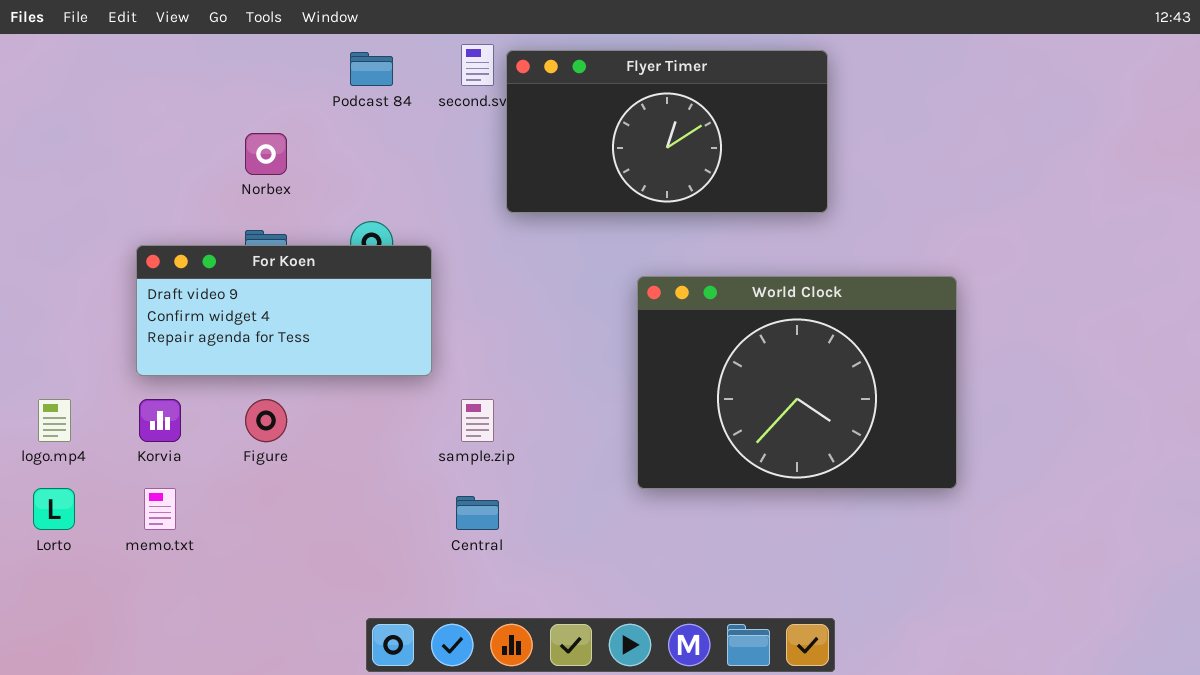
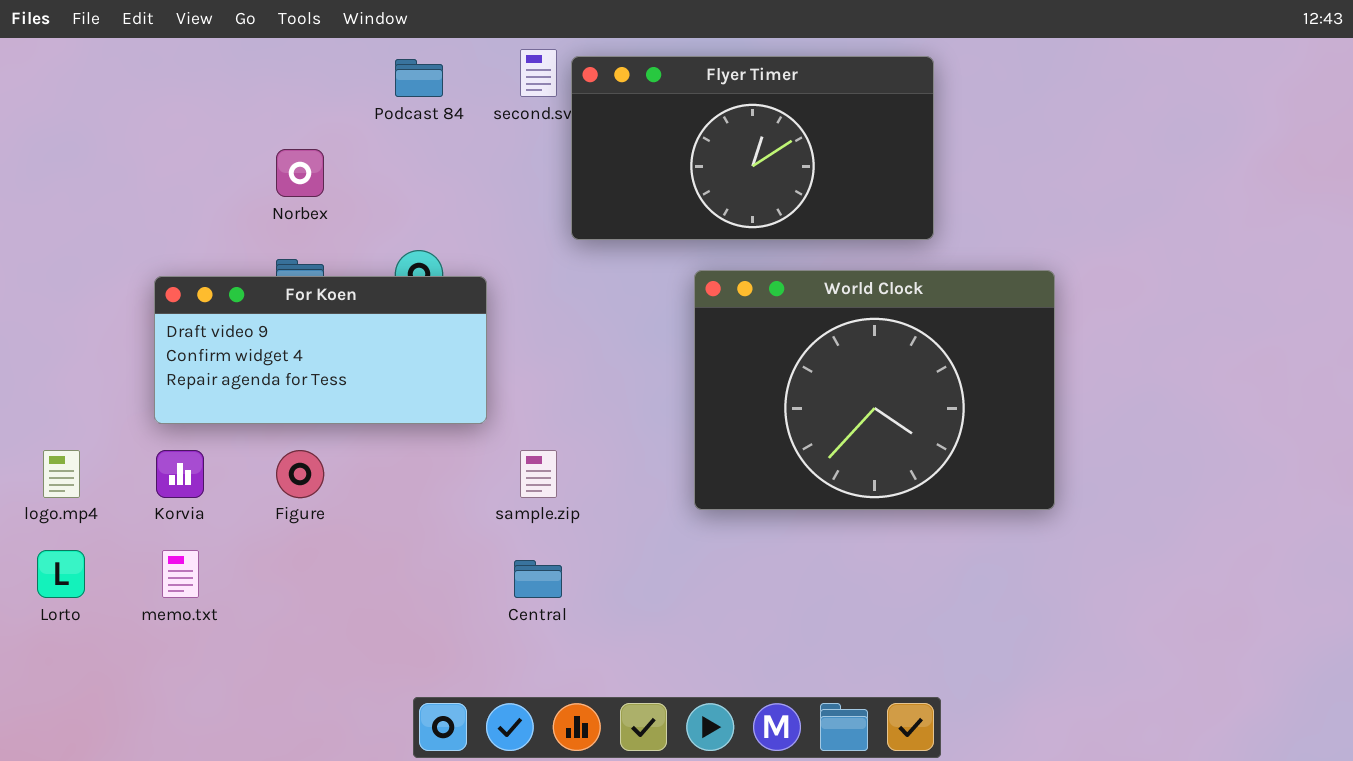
World Clock: [637,276,957,489] -> [694,270,1055,510], moved

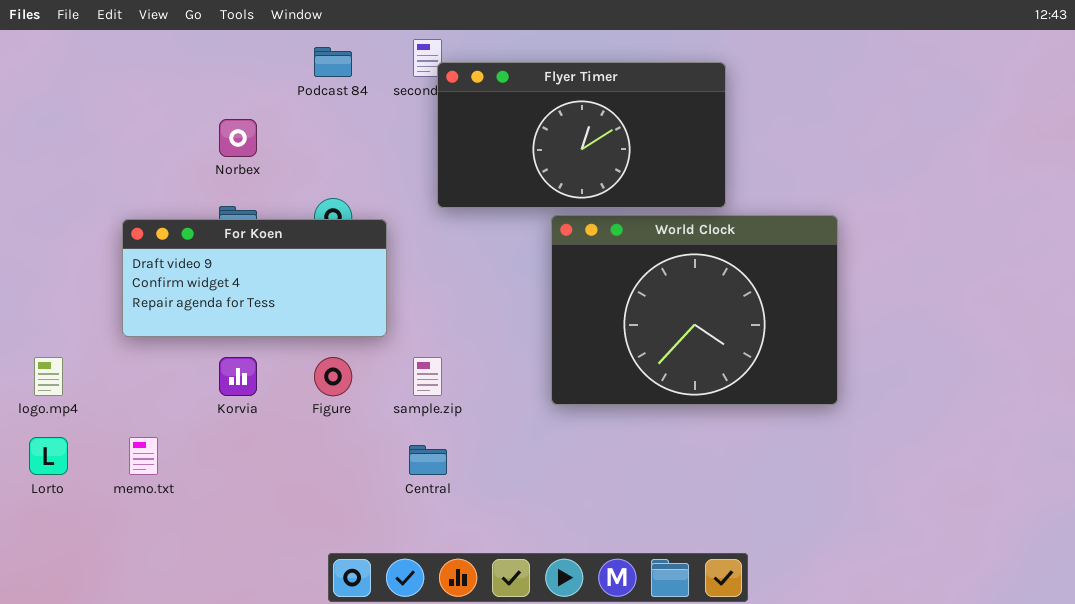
Flyer Timer: [571,56,934,240] -> [437,62,726,208], moved
Korvia: [156,450,204,498] -> [219,357,257,396], moved
Figure: [276,450,324,498] -> [314,357,352,396], moved

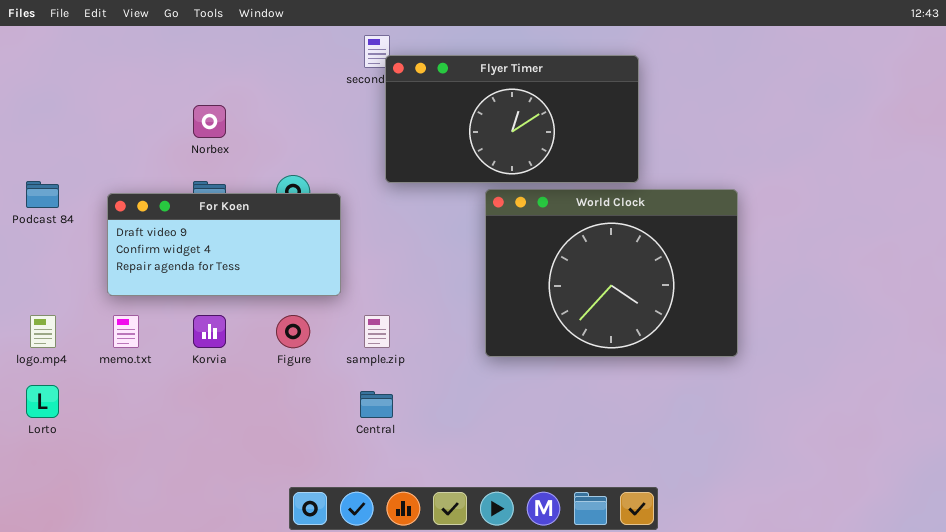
Podcast 84: [314,47,352,77] -> [26,181,59,208], moved
memo.txt: [129,437,158,475] -> [113,315,139,348], moved

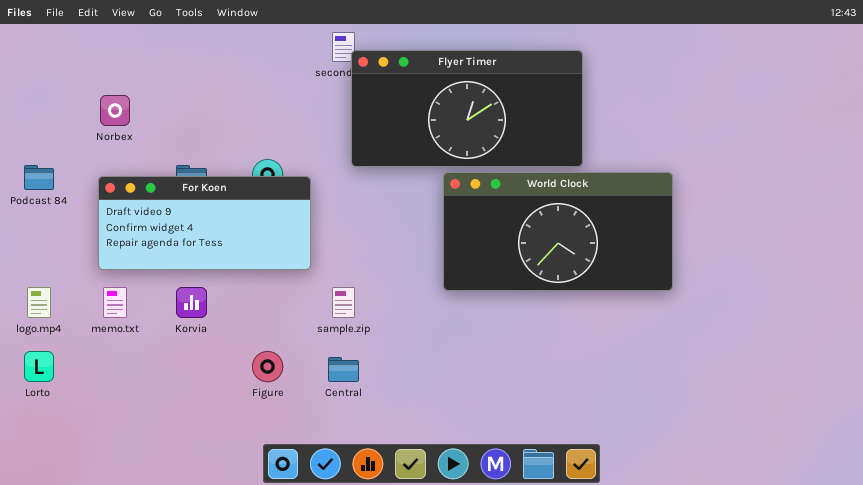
Norbex: [193,105,226,138] -> [100,95,130,126], moved
World Clock: [485,189,738,357] -> [443,172,673,291], resized
Figure: [276,315,310,348] -> [252,351,283,382], moved

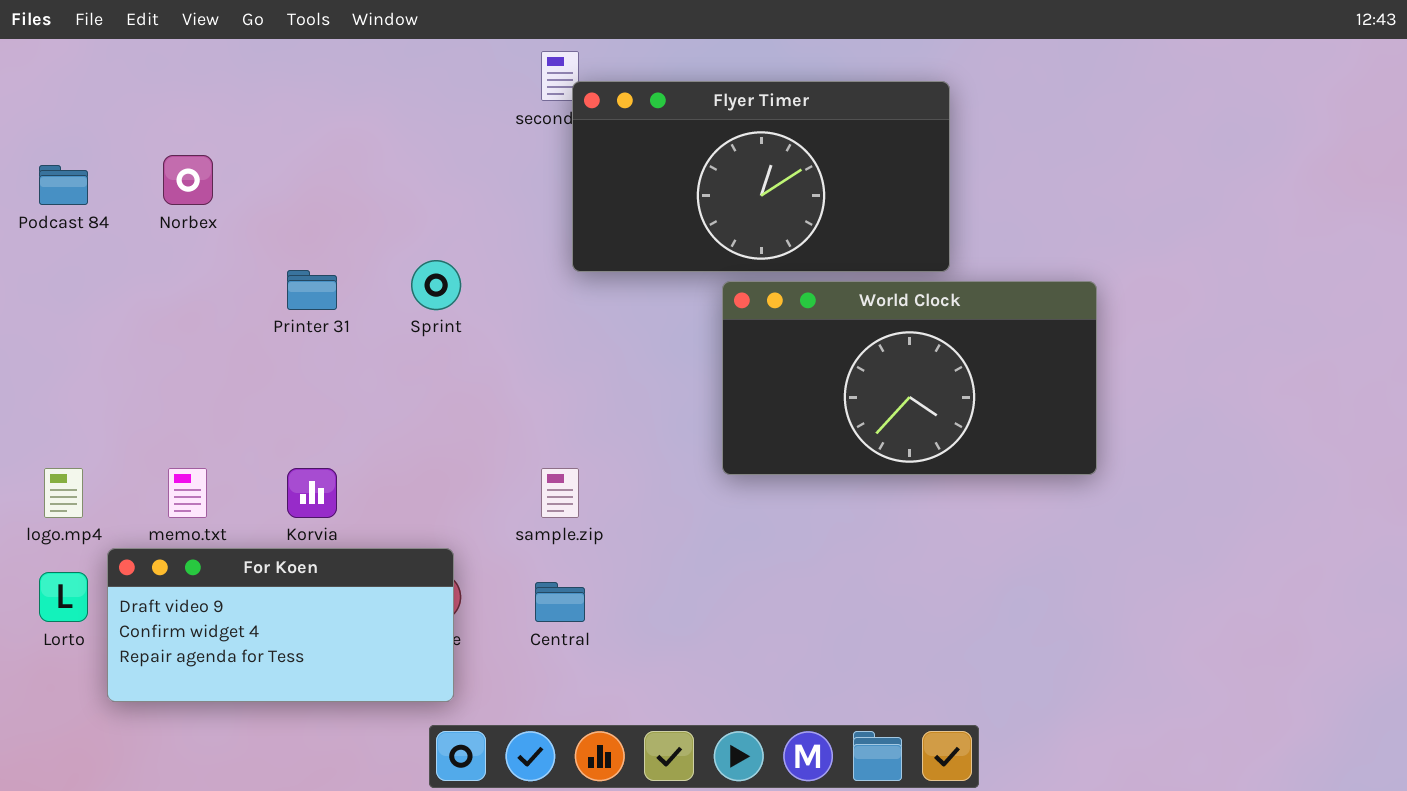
Podcast 84: [24,165,54,190] -> [39,165,88,205], moved
For Koen: [98,176,311,270] -> [107,548,454,702], moved

